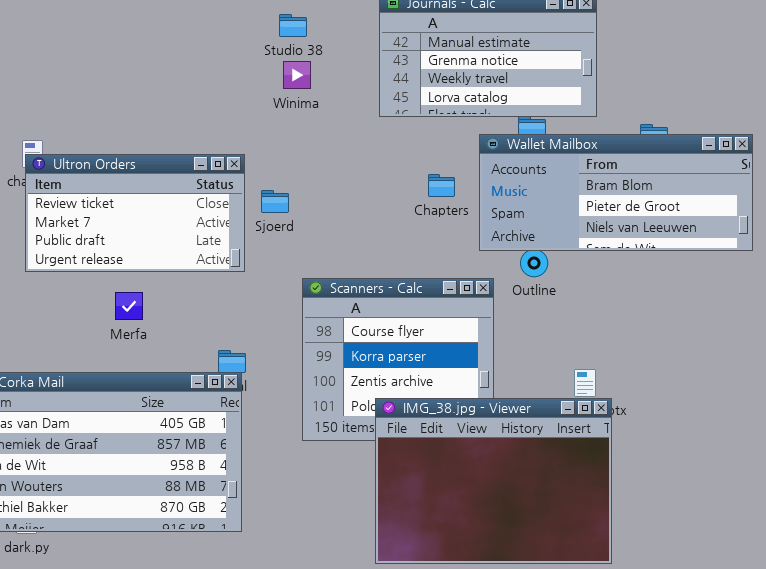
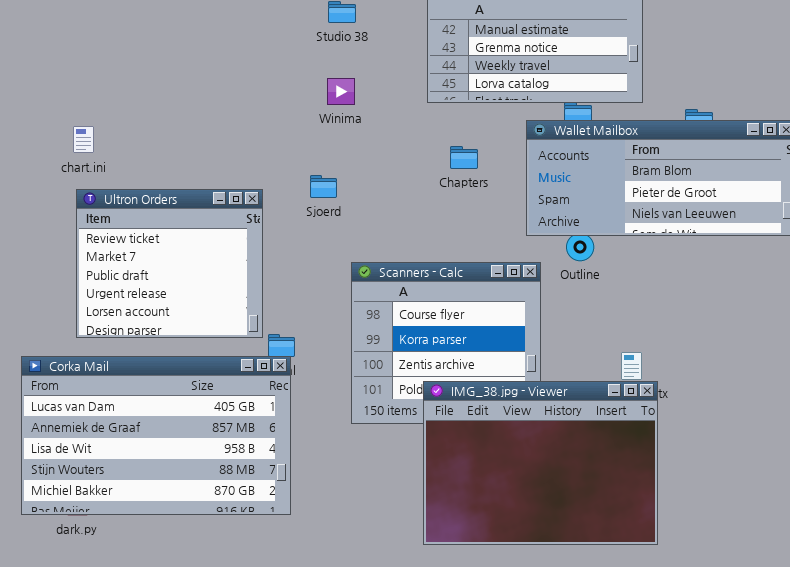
Winima: [283,61,311,89] -> [327,78,355,105], moved
Ultron Orders: [25,154,245,272] -> [76,189,263,338], moved, resized
Chapters: [428,174,455,197] -> [450,146,478,169], moved

